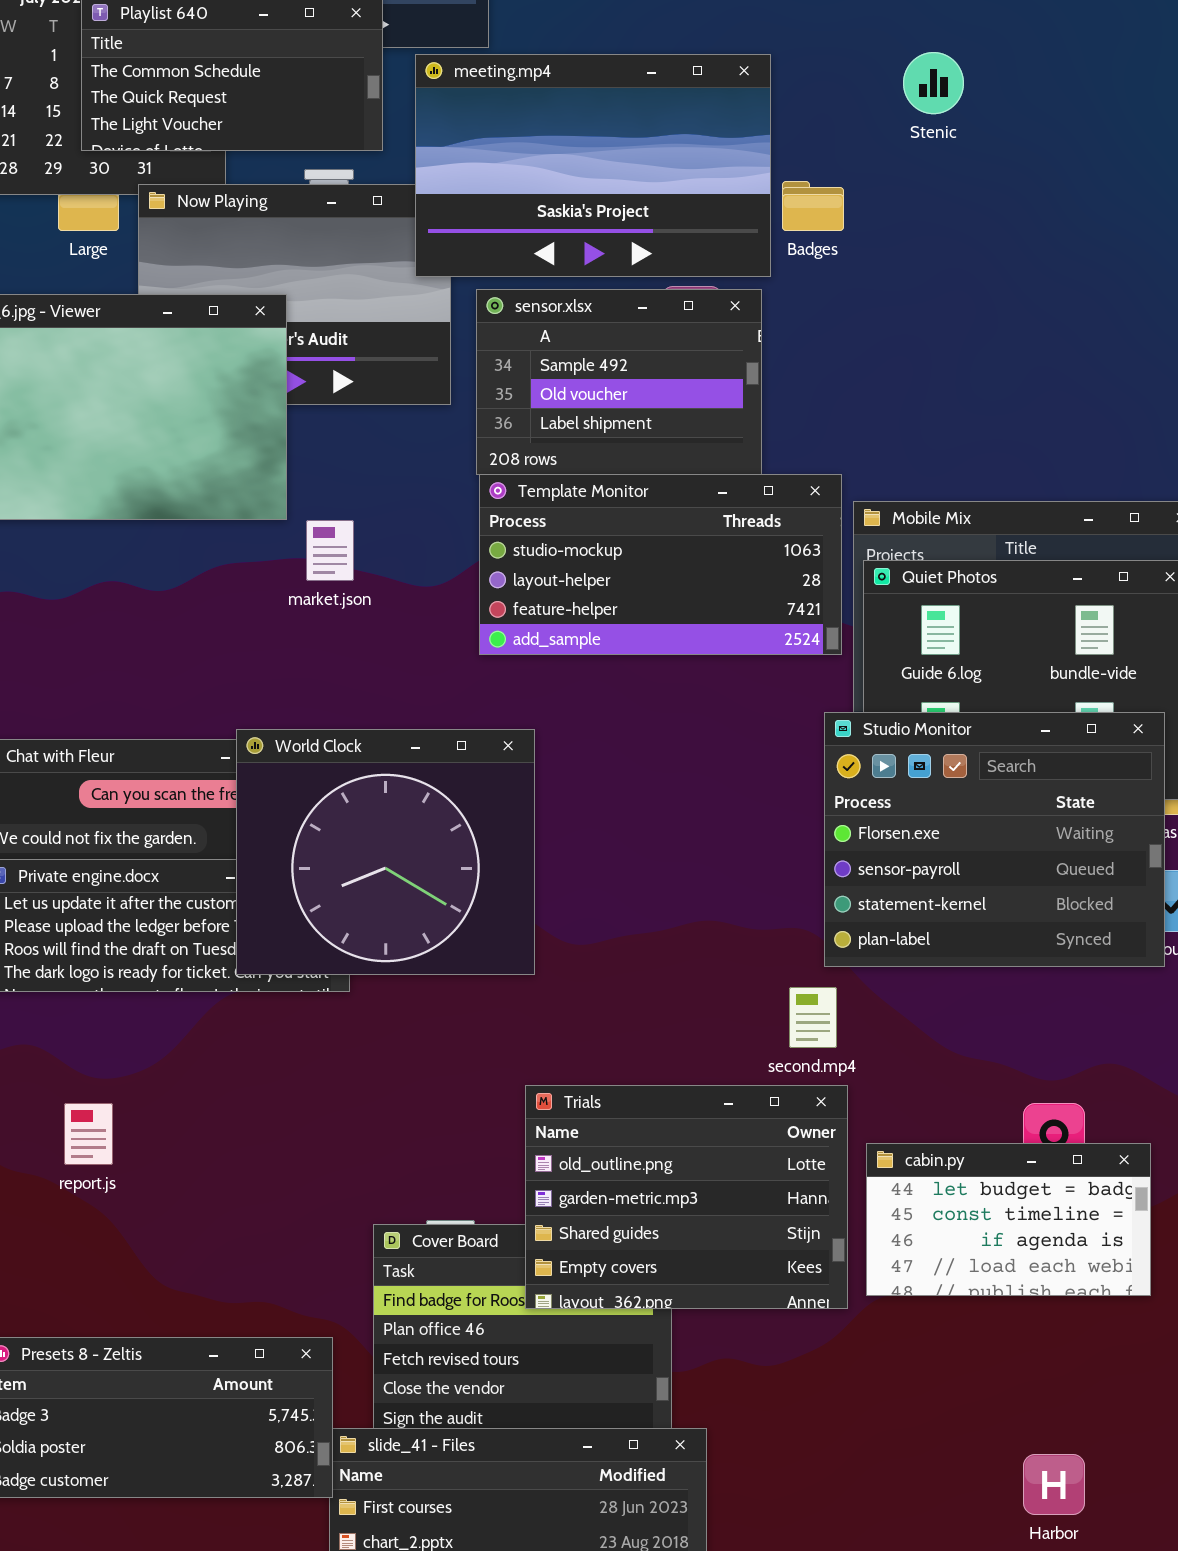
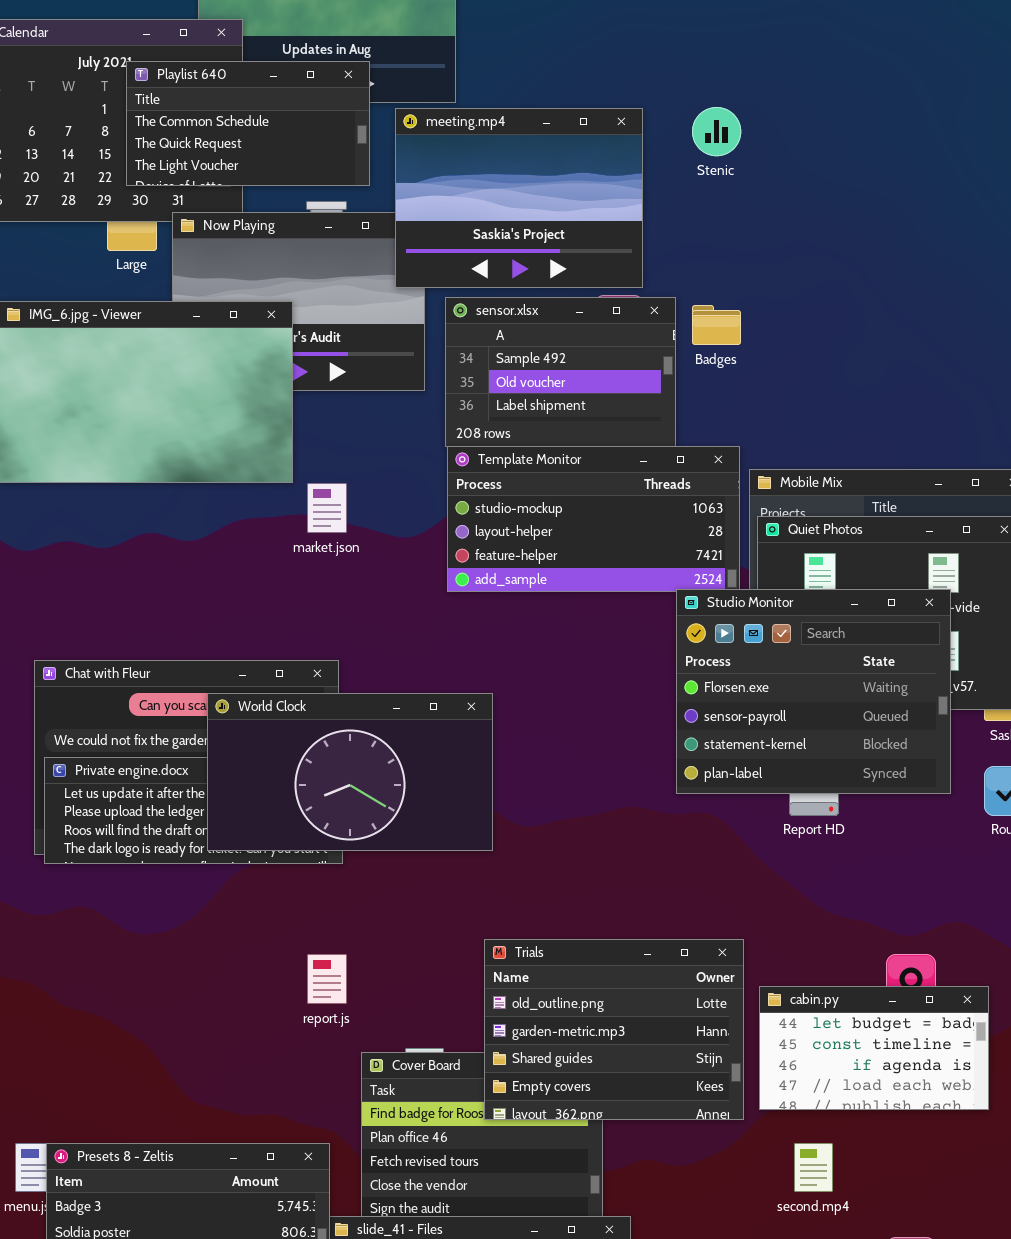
Stenic: [903,52,964,114] -> [692,107,741,156], moved
meeting.mp4: [415,54,771,277] -> [395,108,643,288], resized
Badges: [782,181,844,231] -> [692,305,741,345], moved
Studio Monitor: [824,712,1165,967] -> [676,589,951,794], moved
World Clock: [236,729,535,975] -> [207,693,493,851], resized
second.mp4: [789,987,837,1048] -> [794,1143,833,1192], moved
report.js: [64,1103,113,1165] -> [307,954,347,1004], moved

